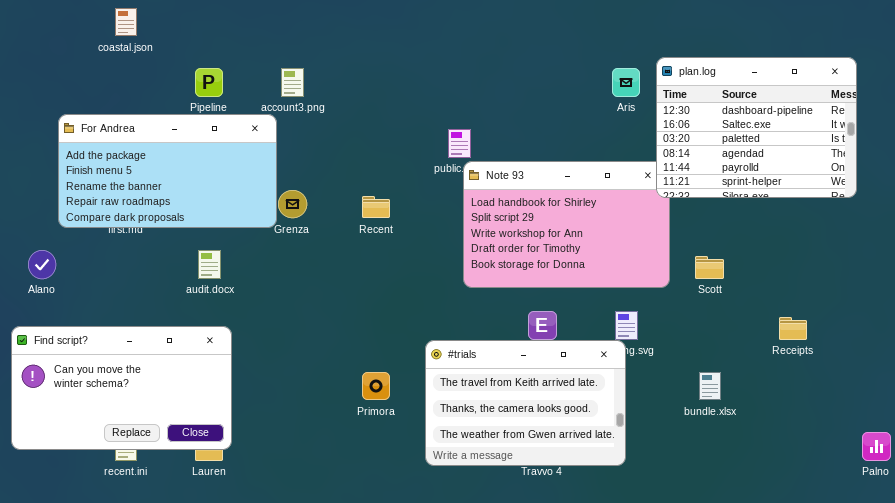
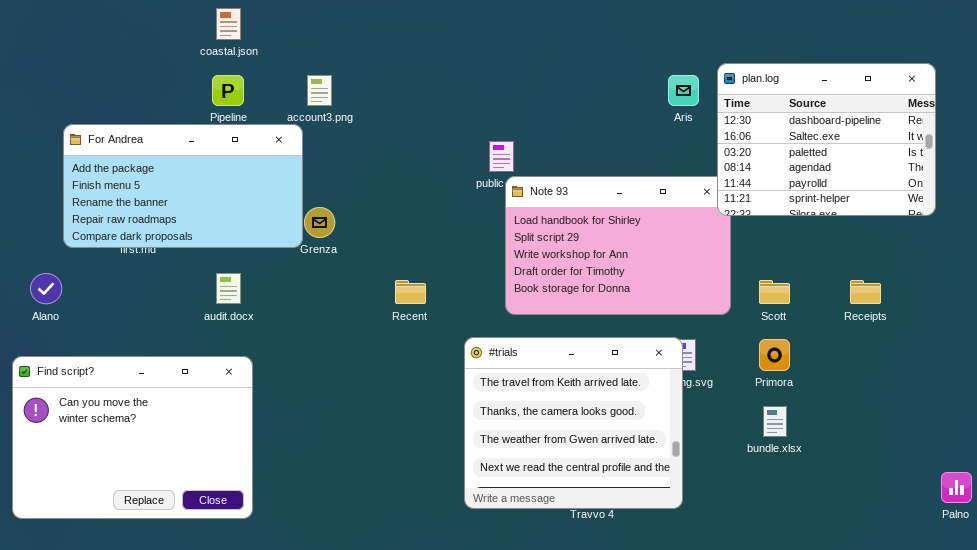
coastal.json: [115,8,137,36] -> [216,8,241,40], moved
Recent: [362,196,390,218] -> [395,280,426,304], moved
Receipts: [779,317,807,340] -> [850,280,881,304], moved
Find script?: [11,326,232,450] -> [12,356,253,519], resized
#trials: [425,340,626,466] -> [464,337,683,509], resized
Primora: [362,372,390,400] -> [759,339,790,371], moved

